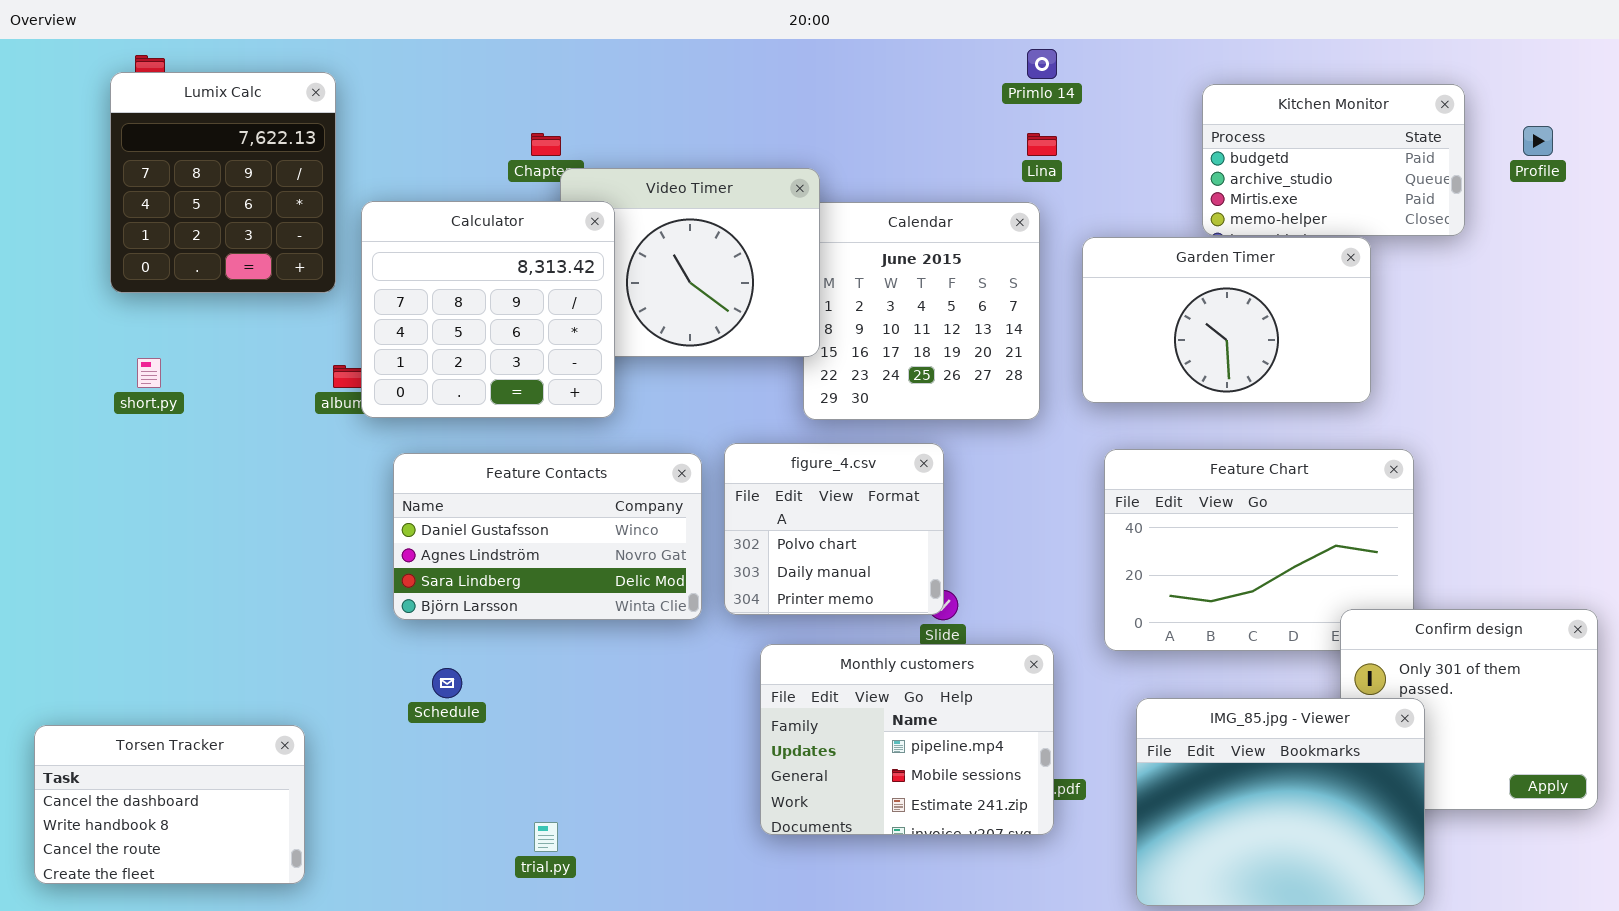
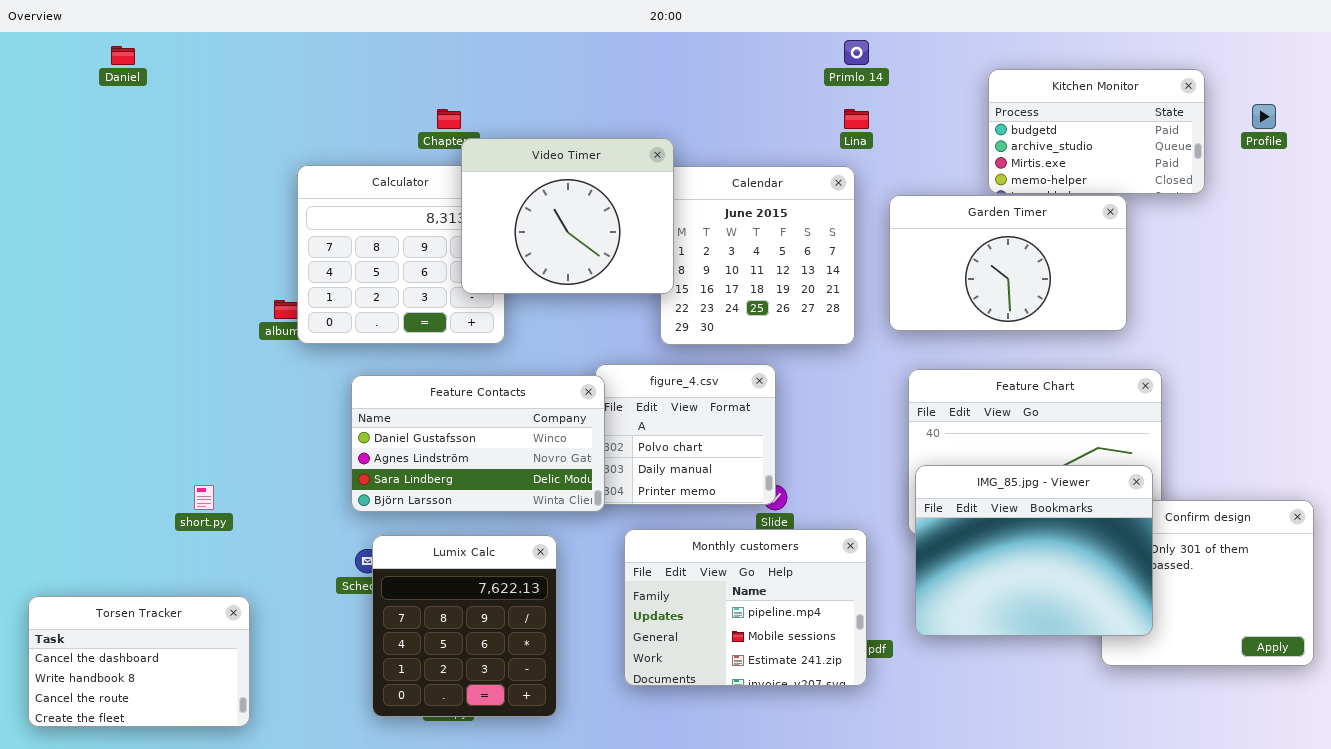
Lumix Calc: [110,72,336,293] -> [372,535,557,717], moved
Video Timer: [560,168,820,357] -> [461,138,674,294], raised
short.py: [137,358,161,388] -> [194,485,214,510], moved
Feature Contacts: [393,453,702,620] -> [351,375,605,512], moved
IMG_85.jpg - Viewer: [1136,698,1425,906] -> [915,465,1153,636], moved

